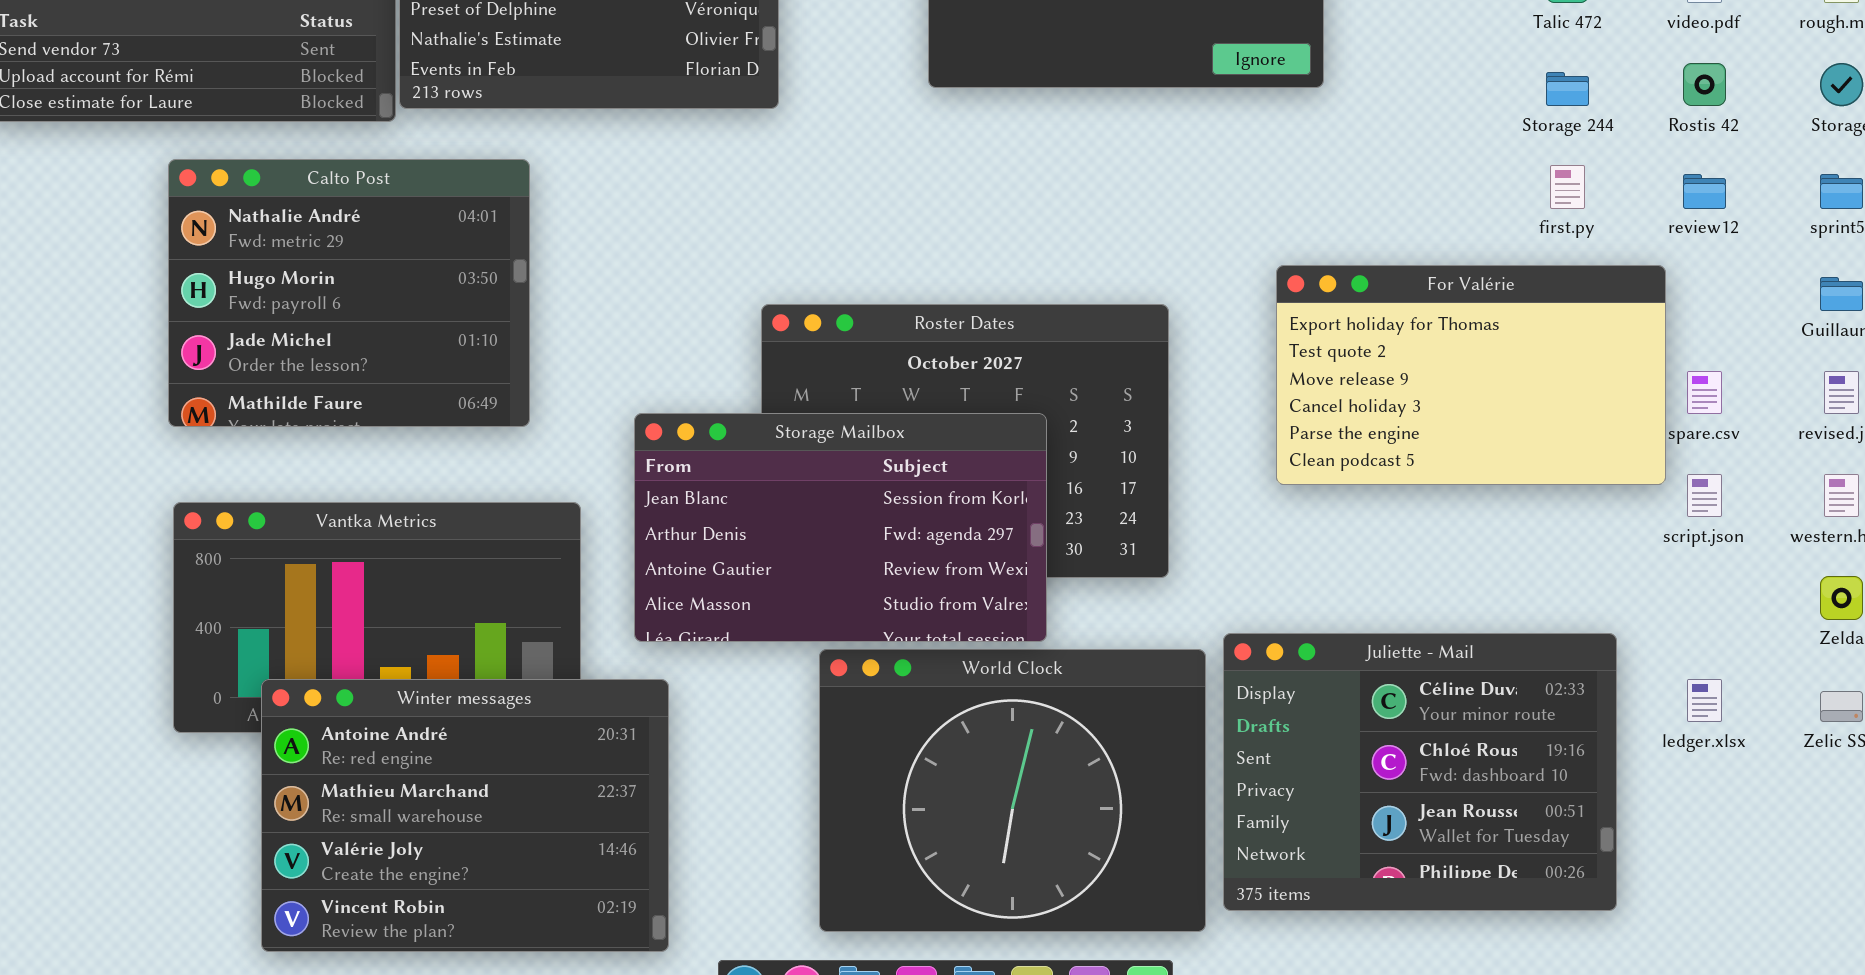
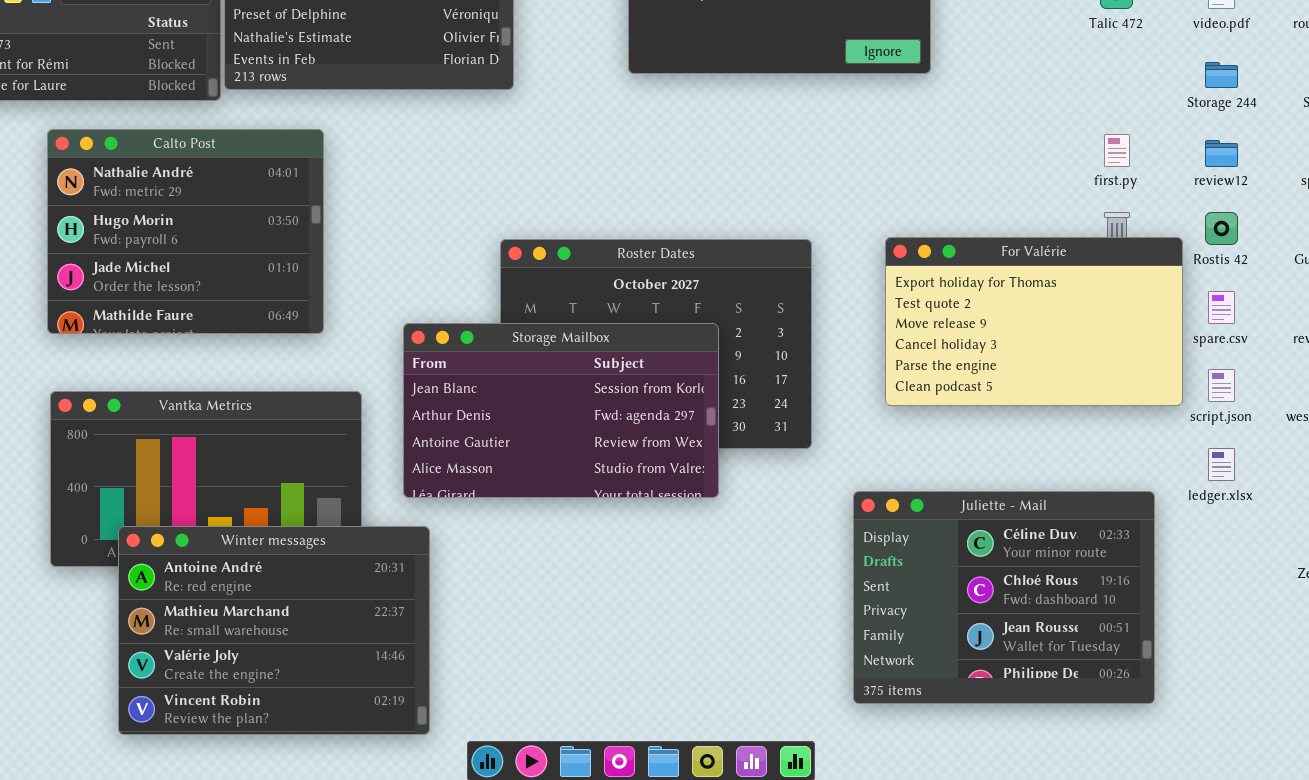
Rostis 42: [1683,63,1726,106] -> [1205,212,1238,245], moved
Storage 244: [1546,72,1589,106] -> [1205,62,1238,88], moved
For Valérie: [1276,265,1666,485] -> [885,237,1183,406], moved
World Clock: [819,649,1206,932] -> none, closed
ledger.xlsx: [1687,679,1722,722] -> [1208,448,1235,481], moved

